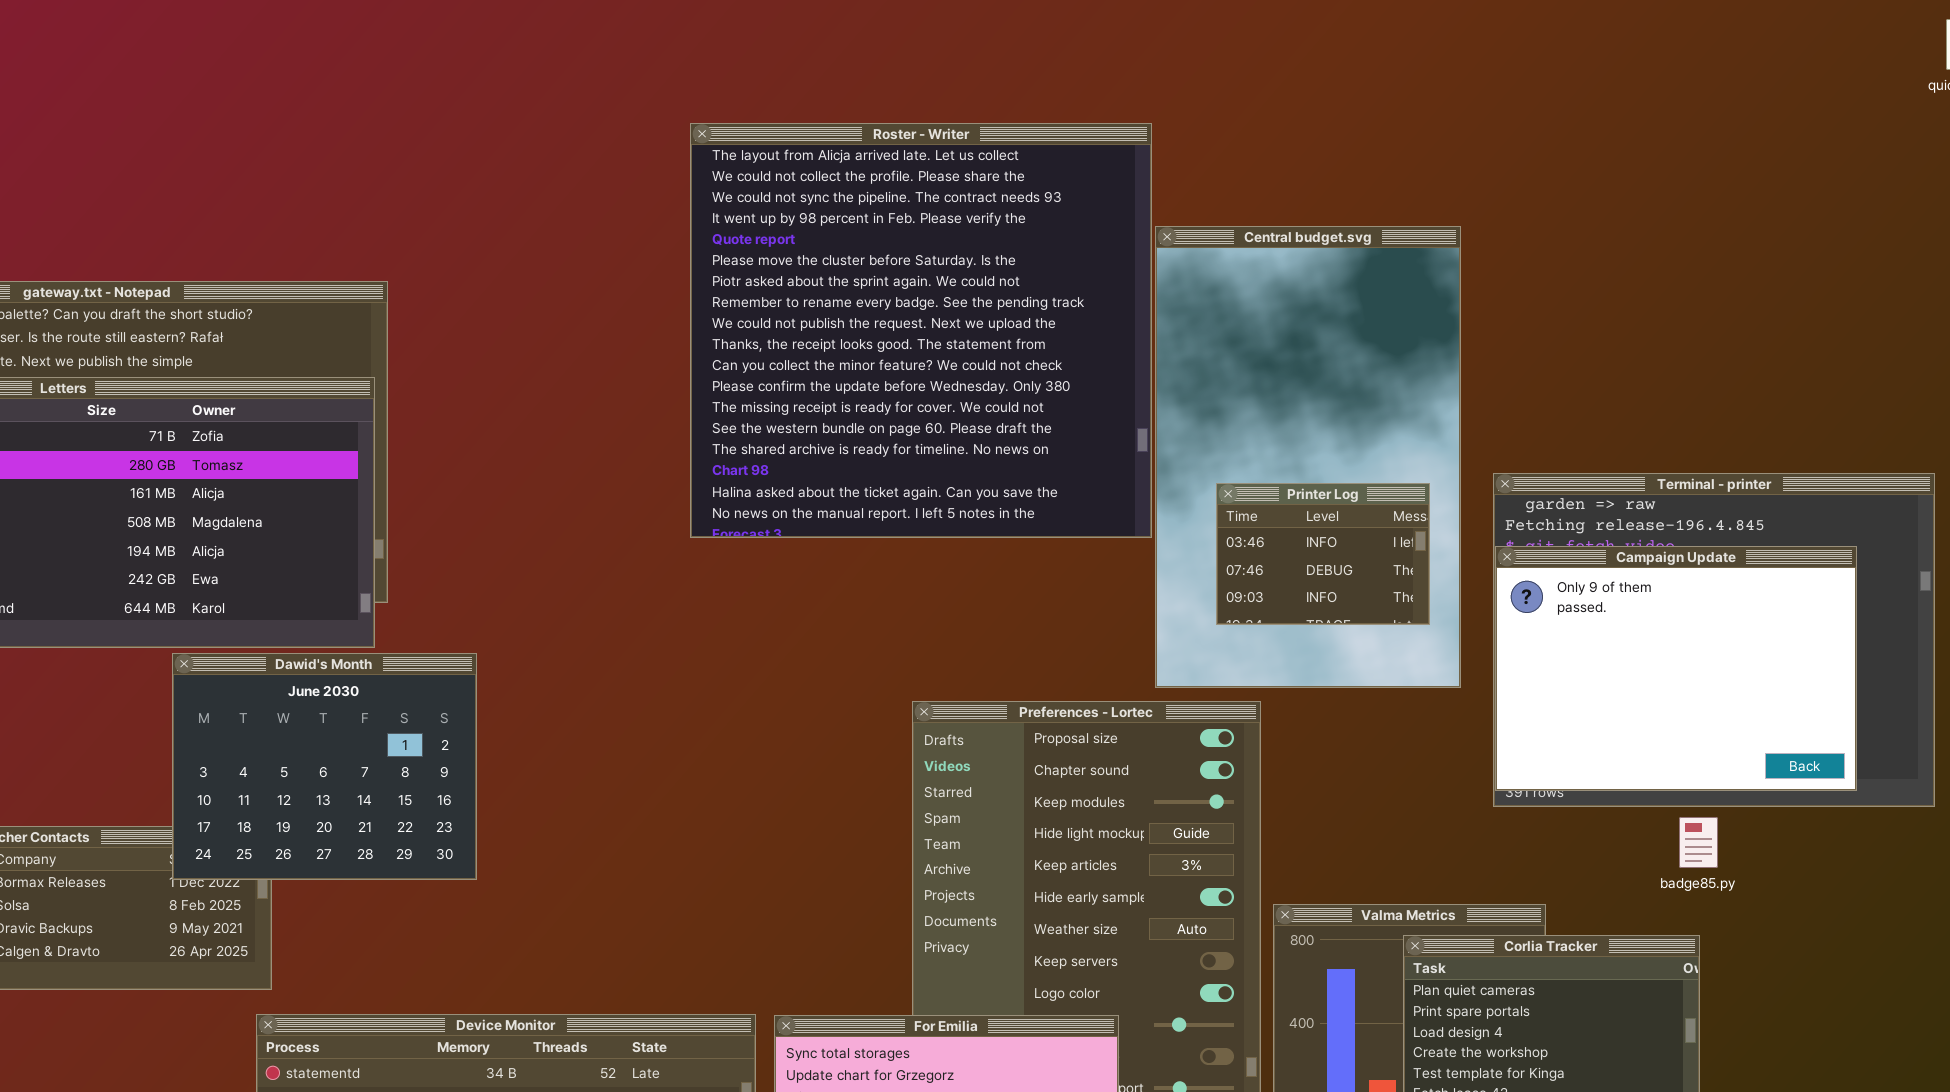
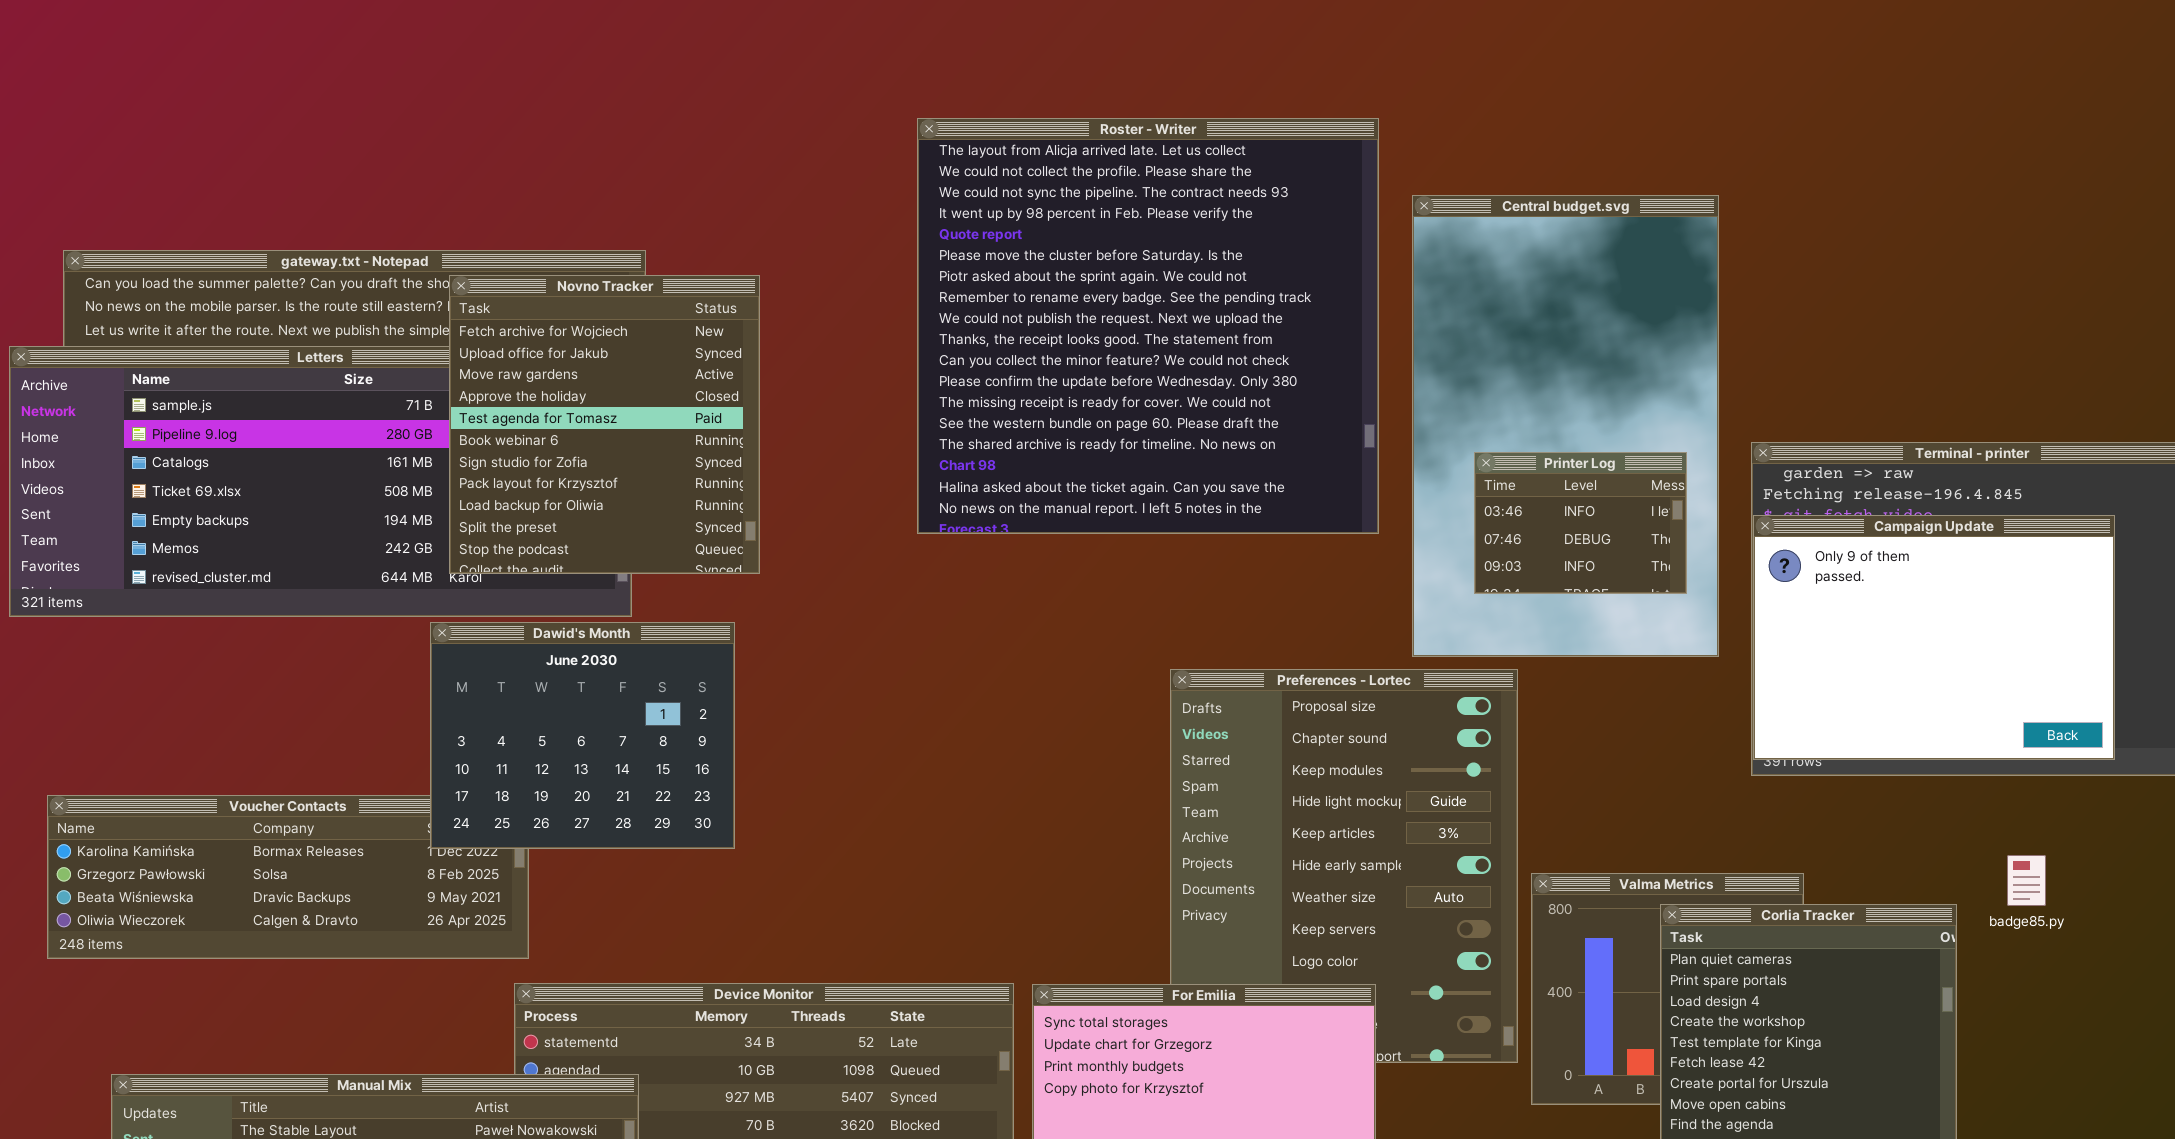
Roster - Writer: [690,123,1152,538] -> [917,118,1379,534], moved
Novno Tracker: none -> [449,275,760,574], opened
badge85.py: [1679,817,1718,868] -> [2007,855,2046,906], moved

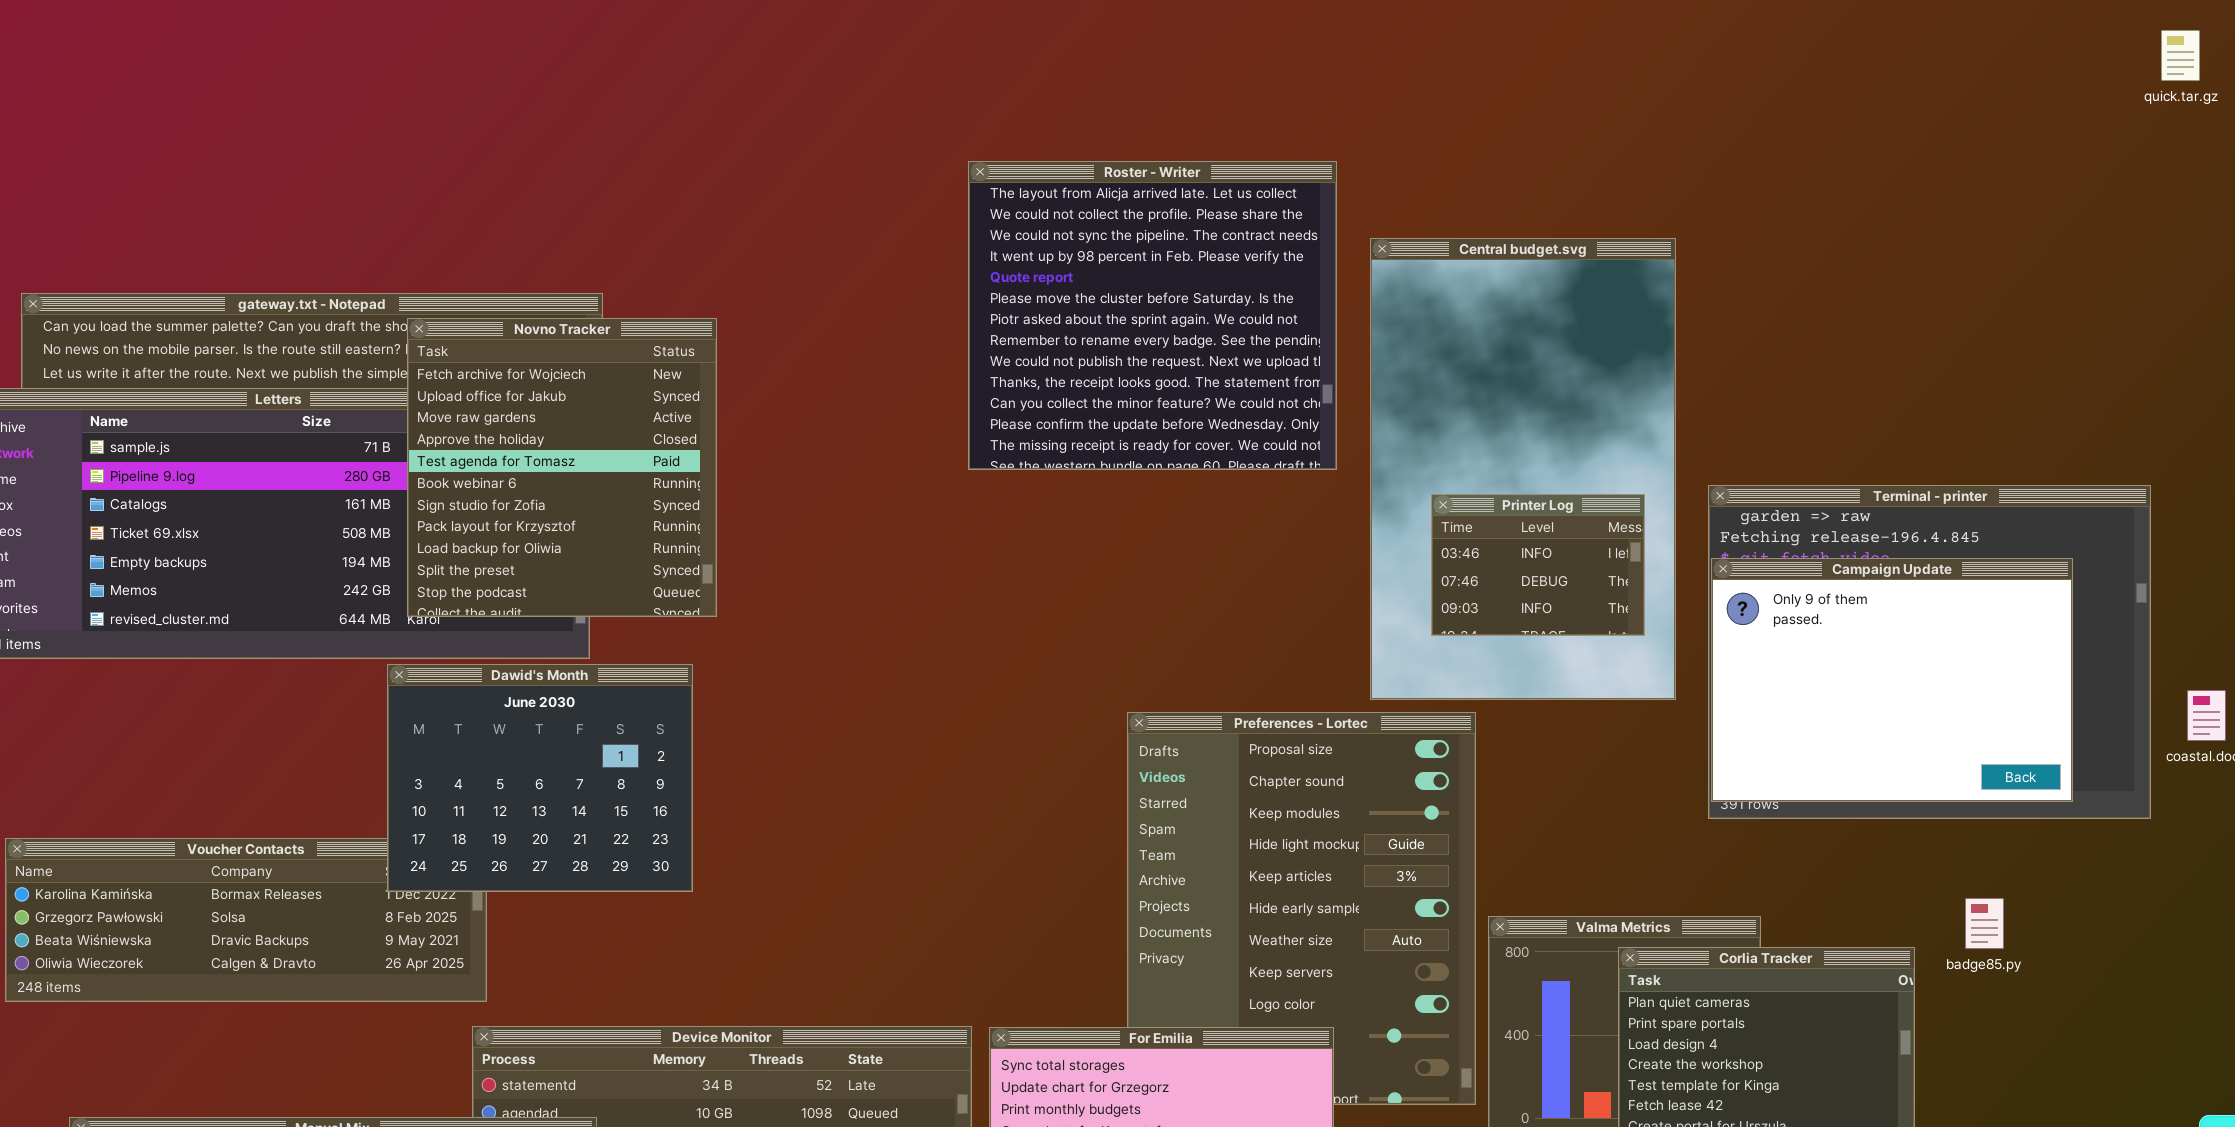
Roster - Writer: [917,118,1379,534] -> [968,161,1337,470], resized

